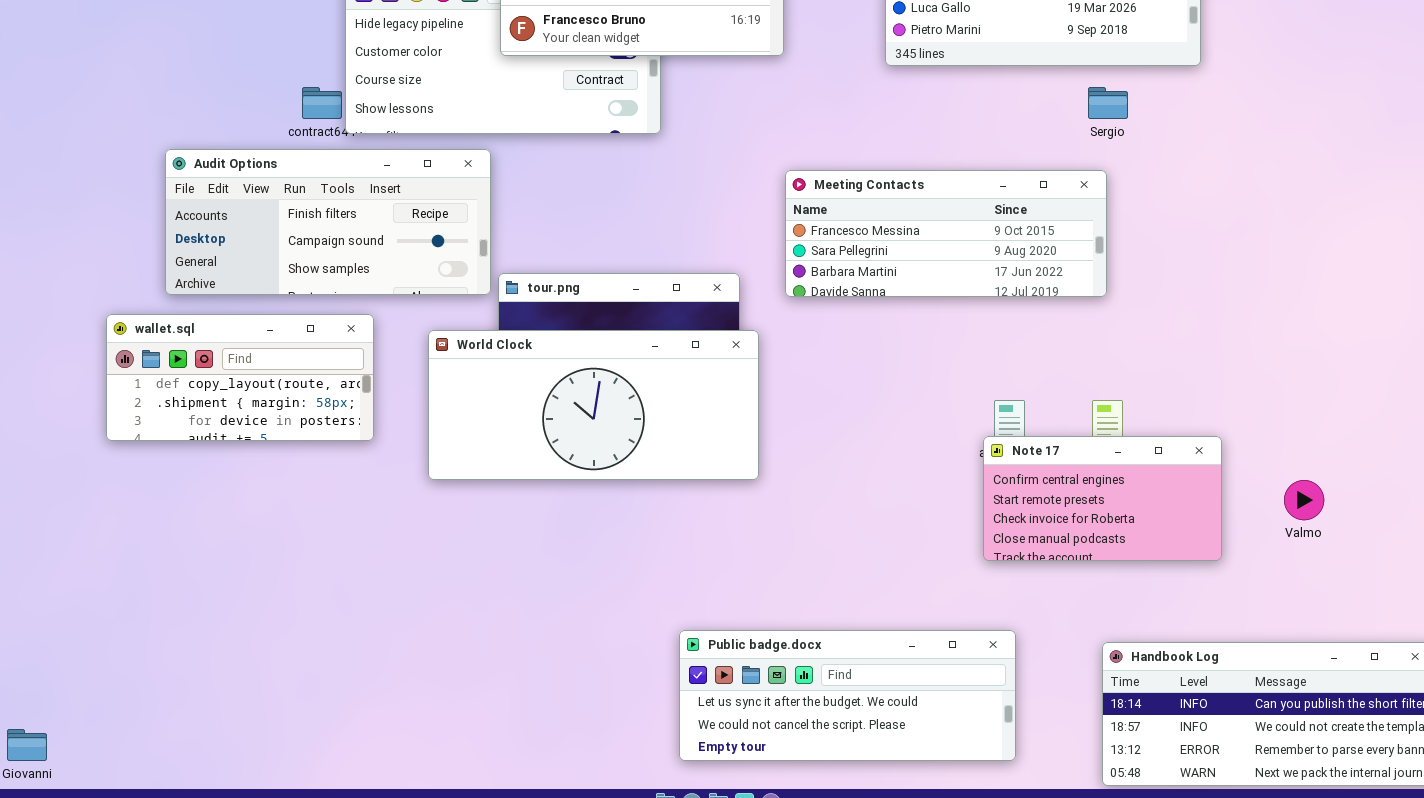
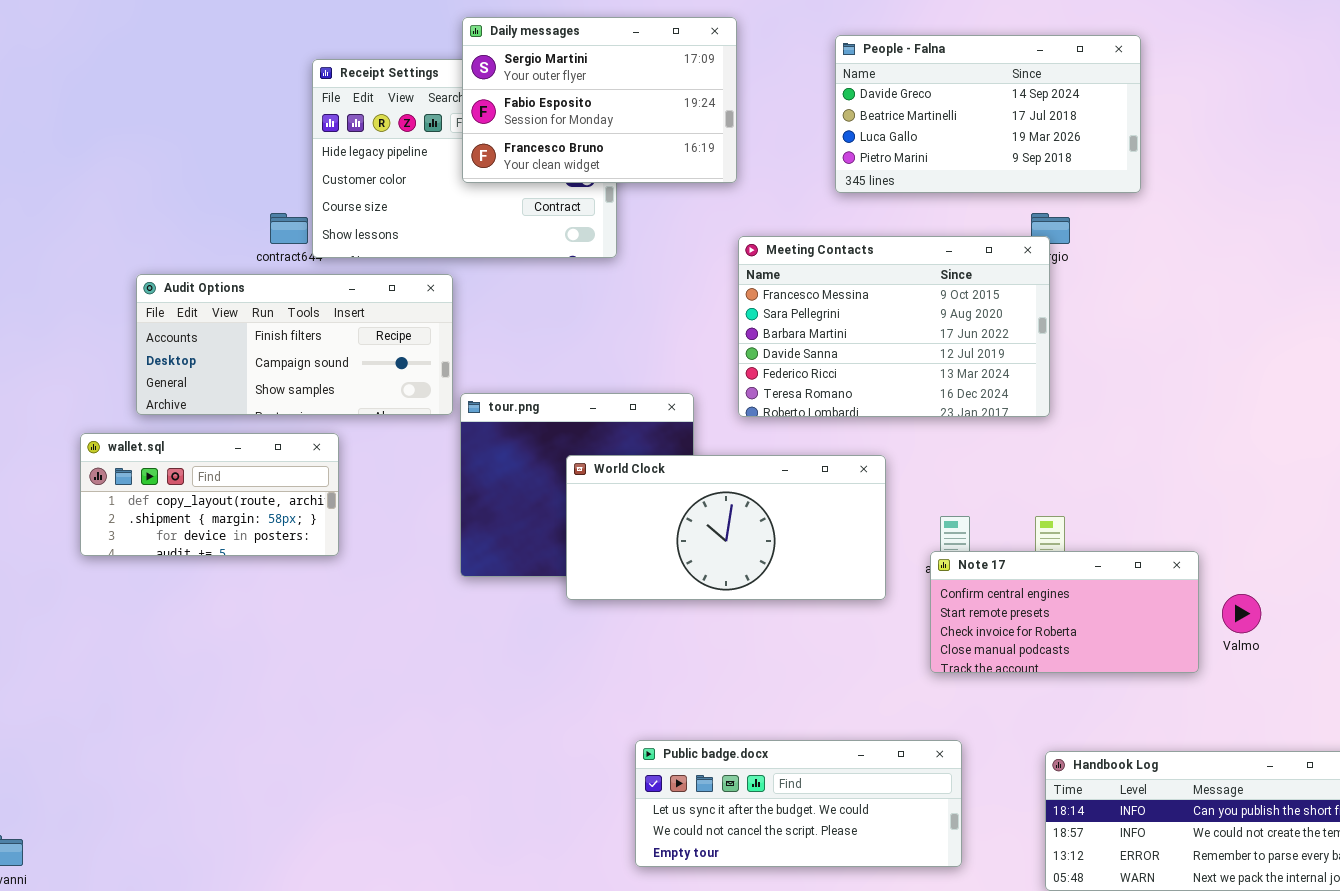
Meeting Contacts: [785,170,1107,297] -> [738,236,1050,417], resized
World Clock: [428,330,759,480] -> [566,455,886,600], moved
Note 17: [983,436,1222,561] -> [930,551,1199,673], resized

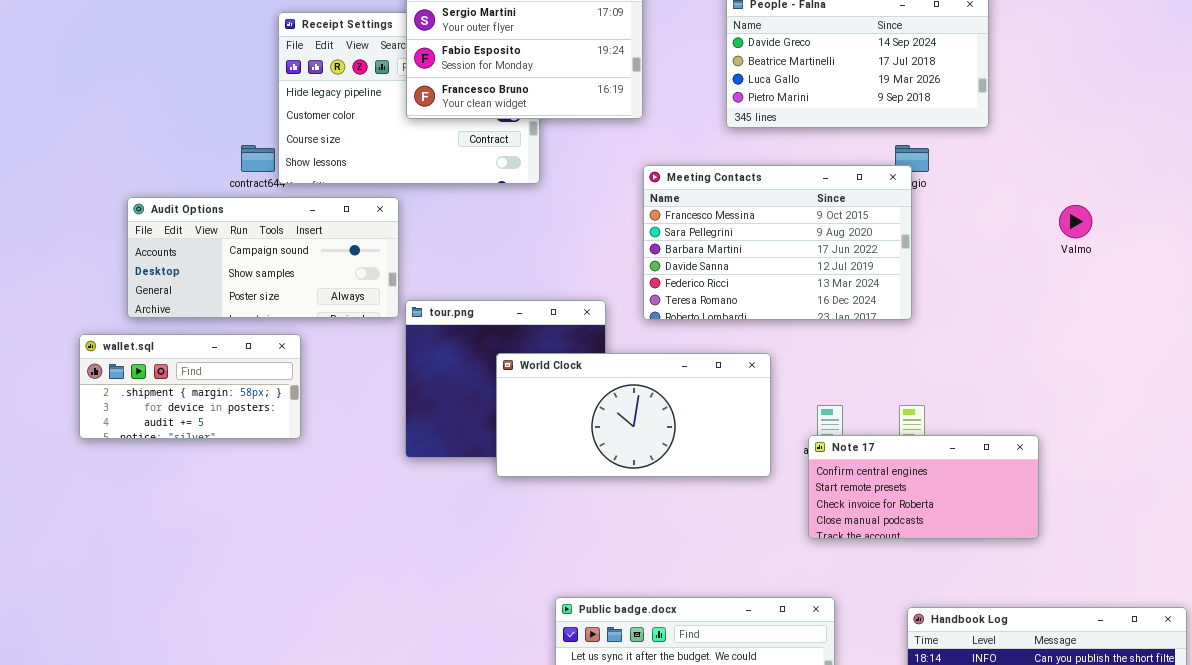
Audit Options: [136,274,453,415] -> [127,197,399,318], scrolled down 1 row
wallet.sql: [80,433,339,556] -> [79,334,301,439], scrolled down 1 row
Valmo: [1222,594,1261,633] -> [1059,205,1092,238], moved

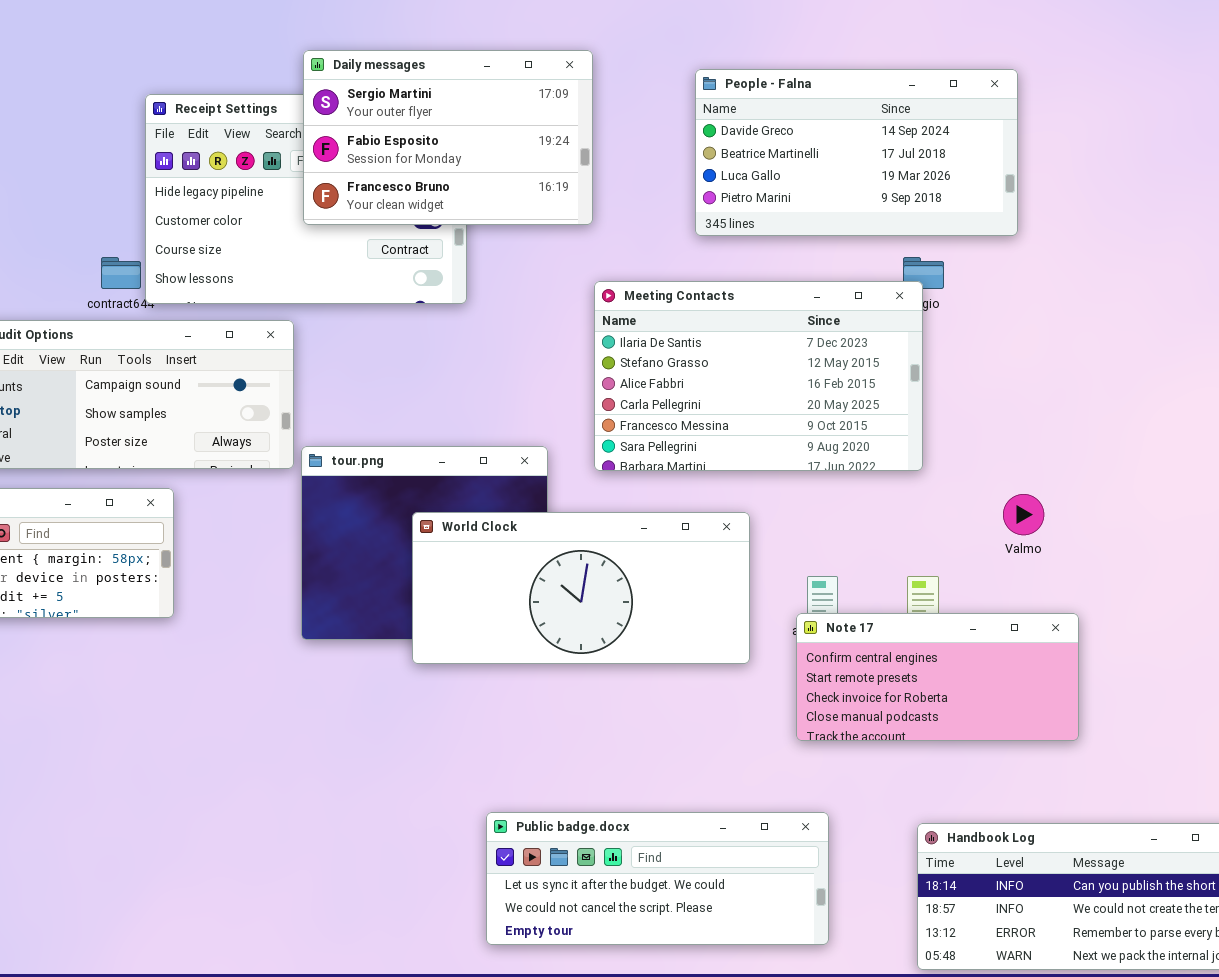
Meeting Contacts: [643,165,912,320] -> [594,281,923,471], scrolled up 4 rows
Valmo: [1059,205,1092,238] -> [1003,494,1044,535], moved

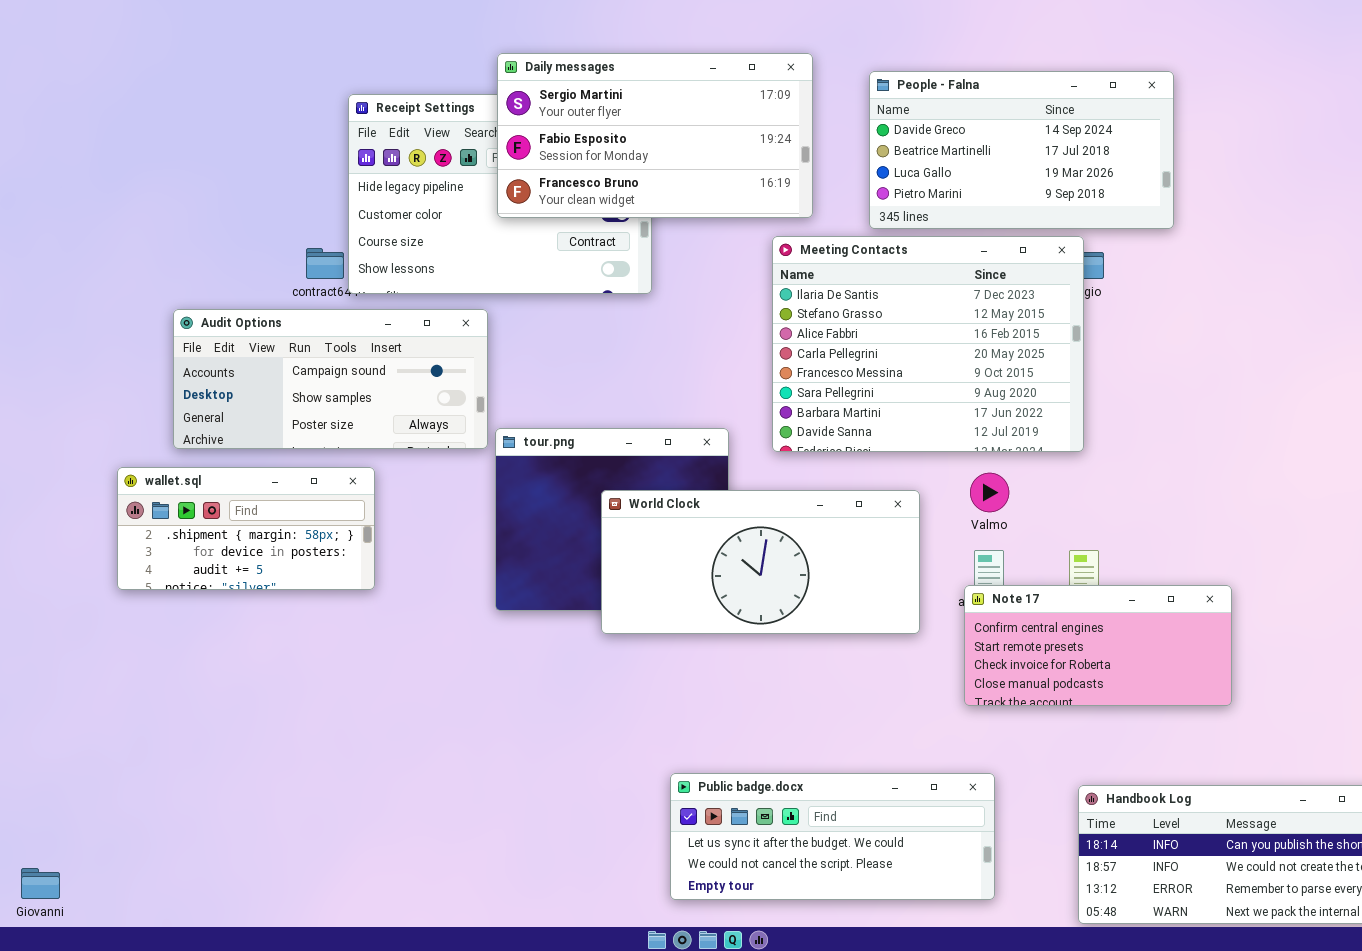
Daily messages: [303,50,593,225] -> [497,53,813,218], resized
Meeting Contacts: [594,281,923,471] -> [772,236,1084,452], resized
Valmo: [1003,494,1044,535] -> [970,473,1009,512], moved

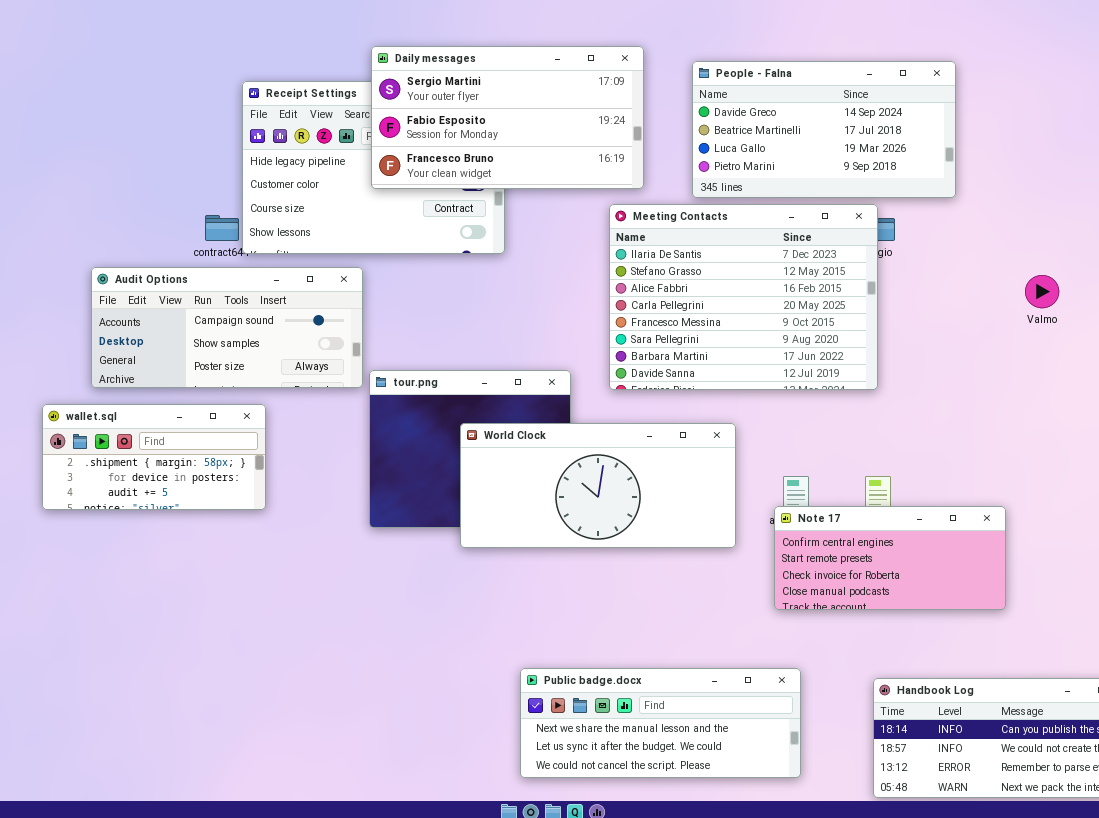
Valmo: [970,473,1009,512] -> [1025,275,1059,308], moved
Public badge.docx: [670,773,995,900] -> [520,668,801,778], scrolled up 1 row

